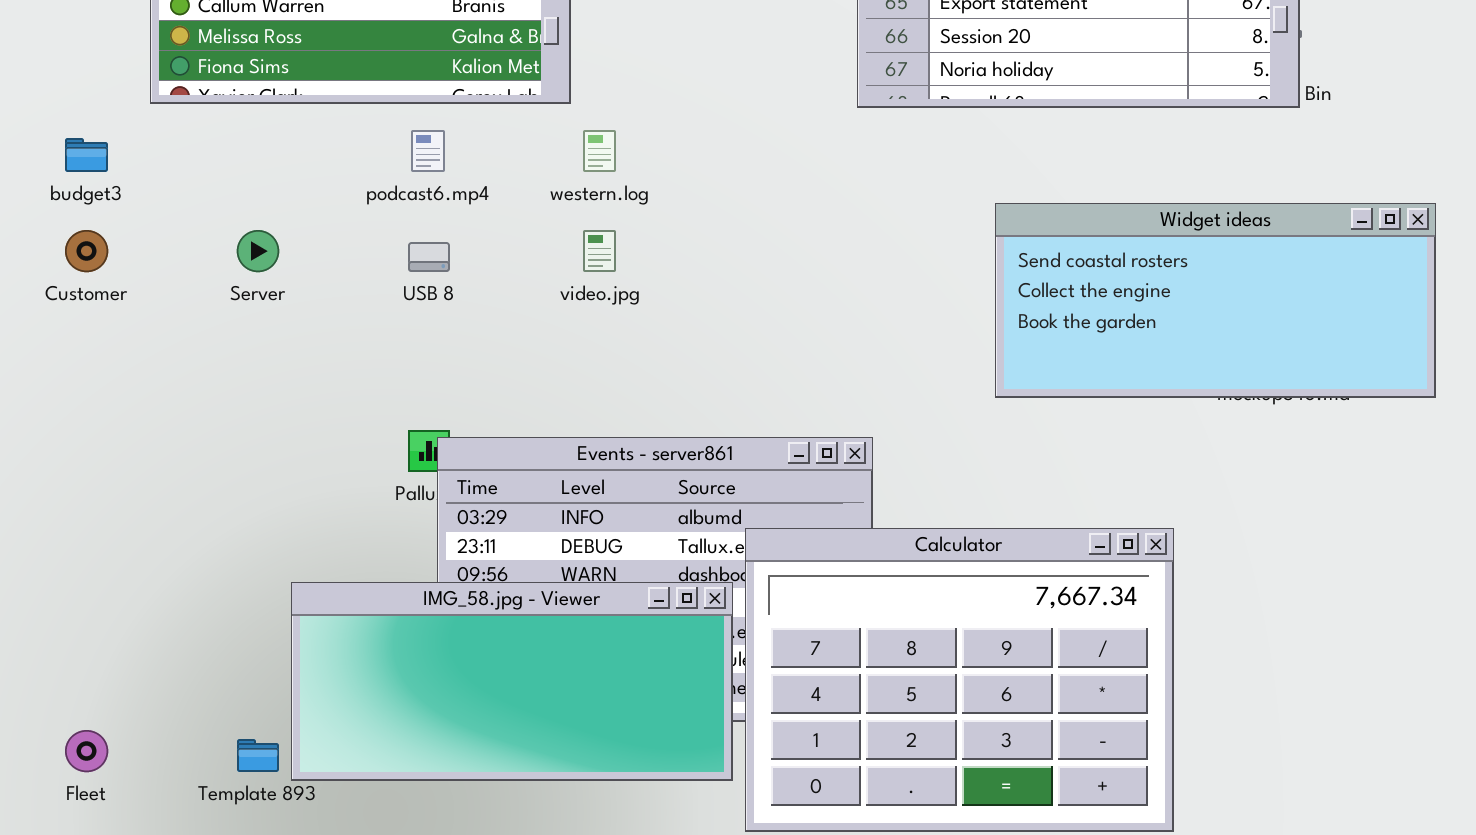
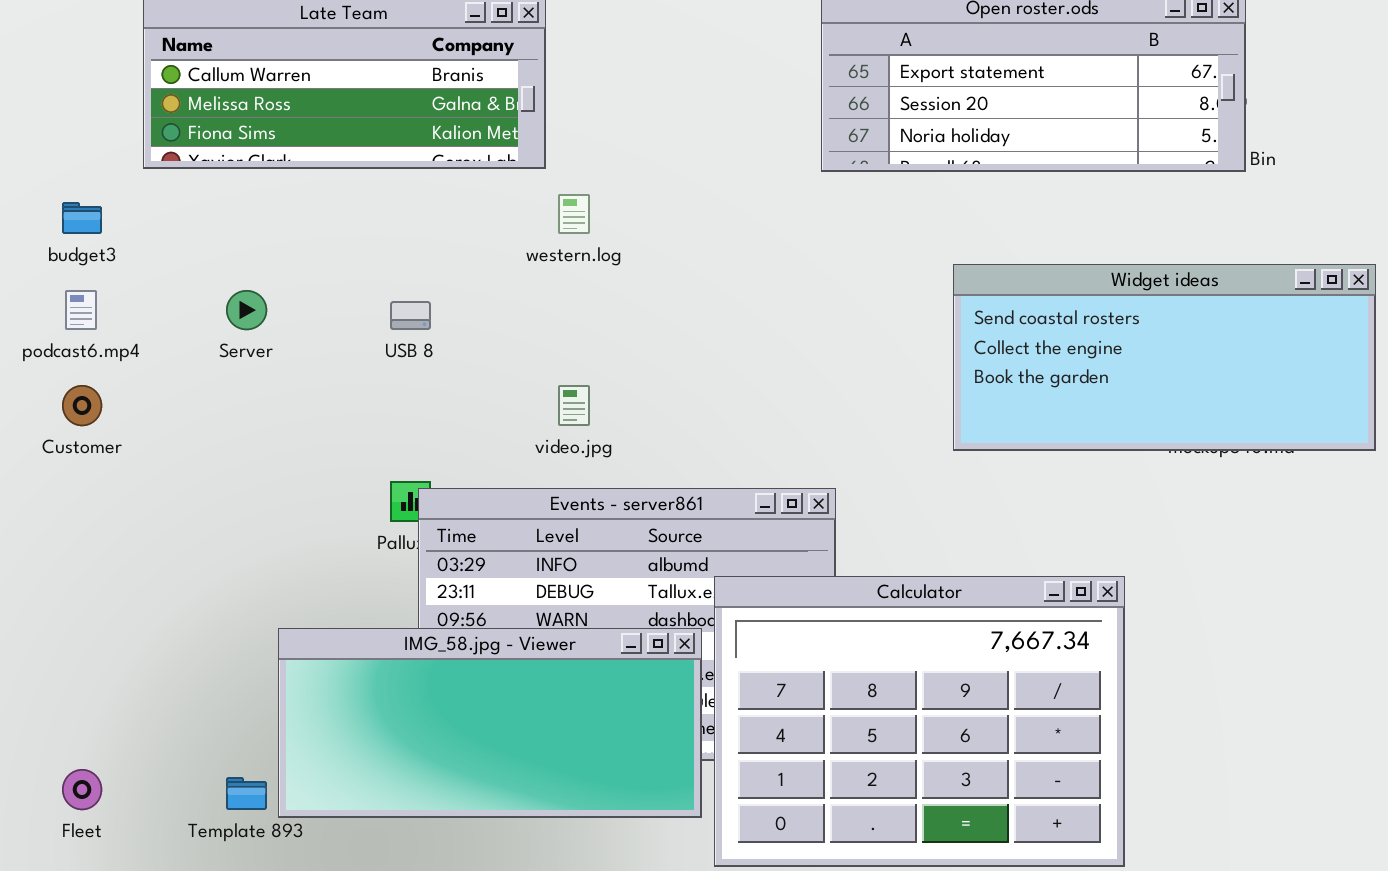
podcast6.mp4: [411,130,445,172] -> [65,290,97,330], moved
Customer: [65,230,108,272] -> [62,385,102,426], moved
video.jpg: [583,230,616,272] -> [558,385,590,426], moved

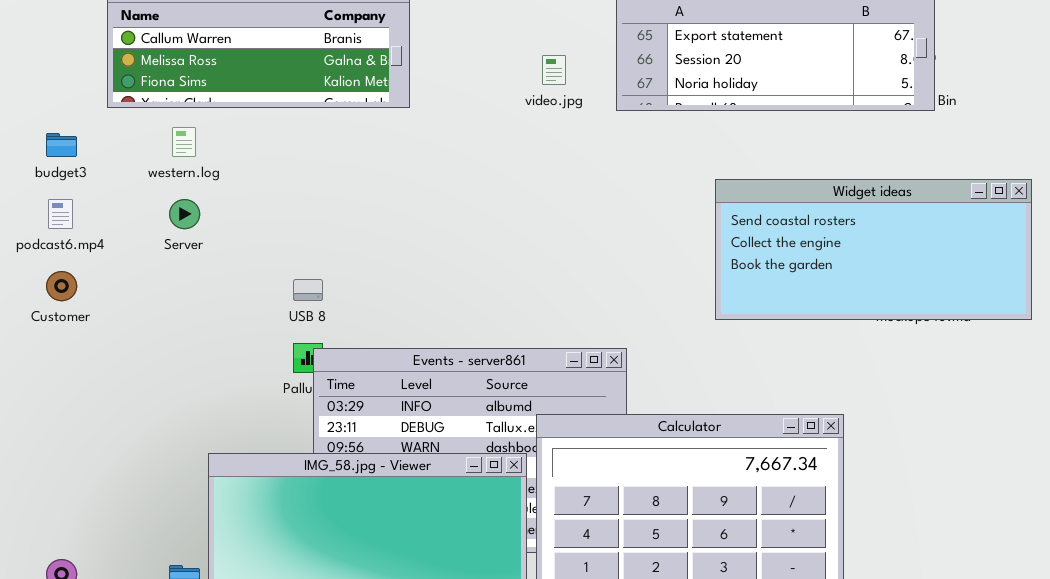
western.log: [558,194,590,234] -> [172,127,196,157], moved
USB 8: [390,301,431,330] -> [293,279,323,301], moved
video.jpg: [558,385,590,426] -> [542,55,566,85], moved

